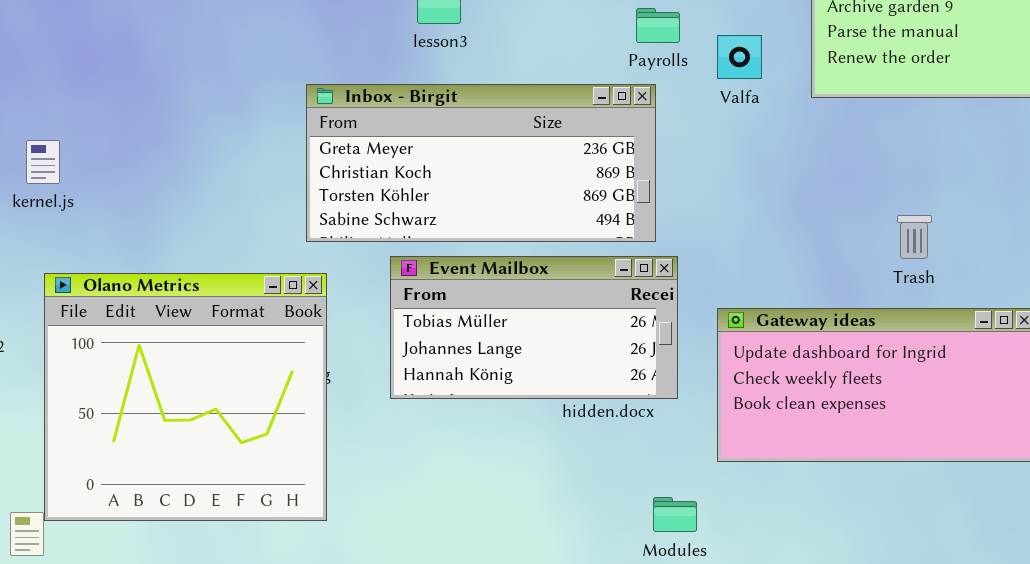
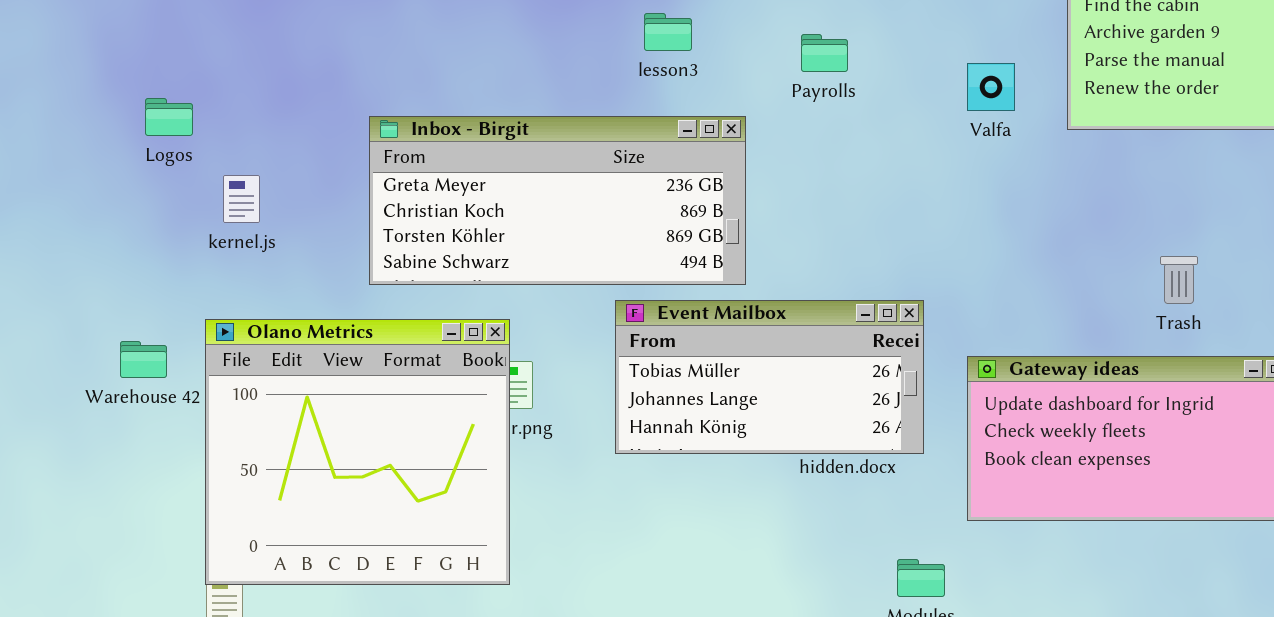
Payrolls: [636,8,680,43] -> [801,34,848,72], moved
Inbox - Birgit: [306,84,656,242] -> [369,116,746,285], moved
Olano Metrics: [44,273,327,521] -> [205,319,510,585], moved

